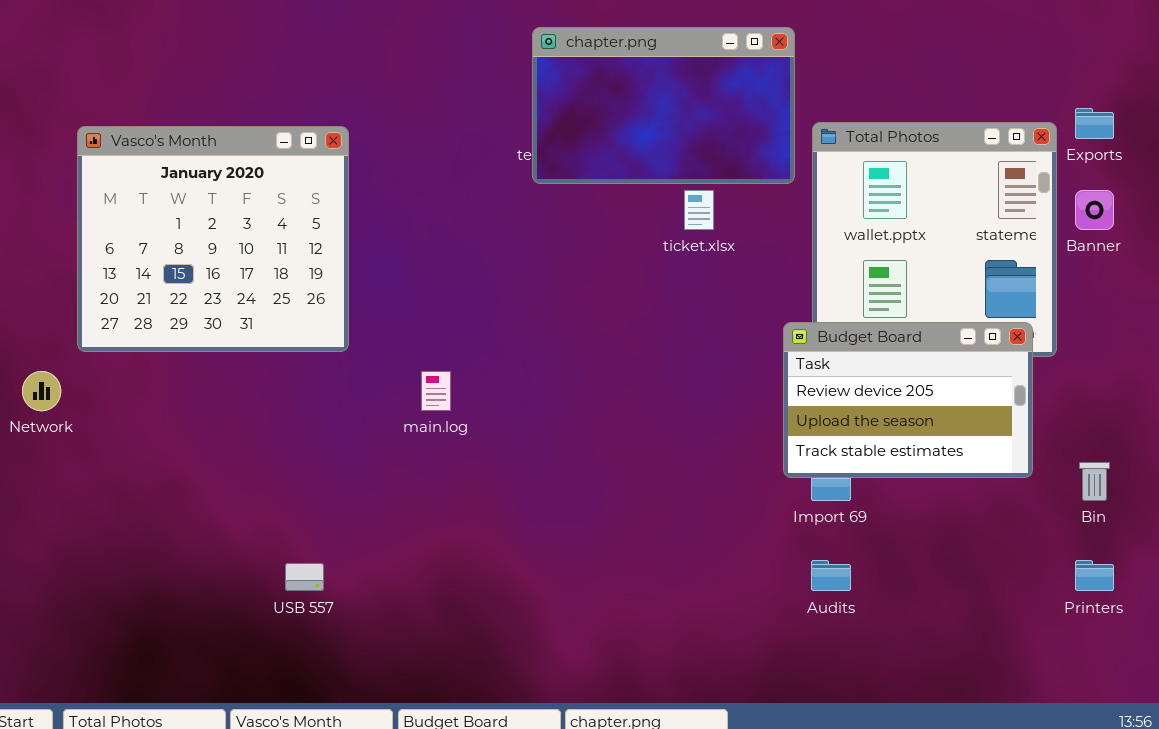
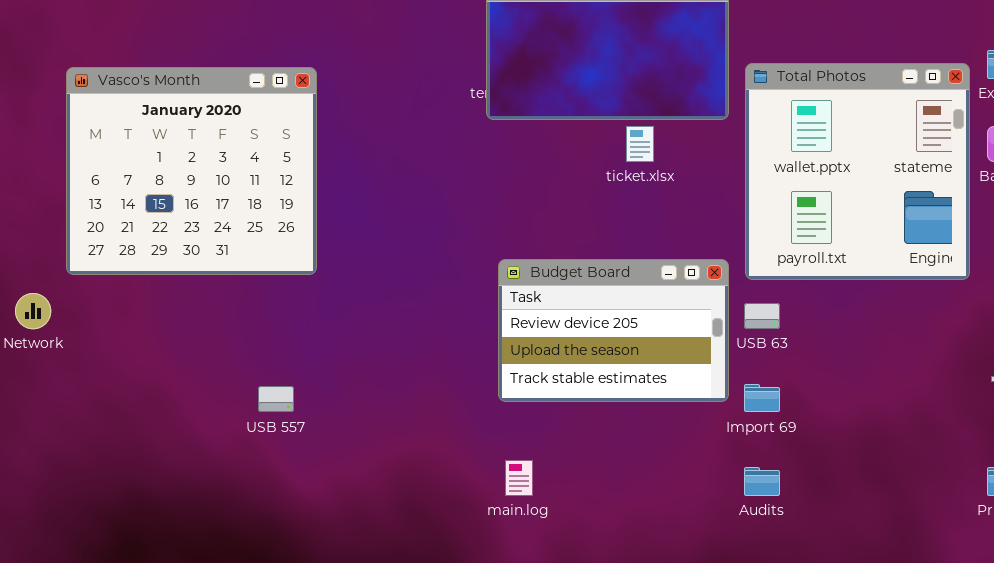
Budget Board: [783,322,1033,478] -> [498,259,729,402], moved
main.log: [421,371,451,411] -> [505,460,533,496], moved
USB 557: [285,563,324,591] -> [258,386,294,412], moved

